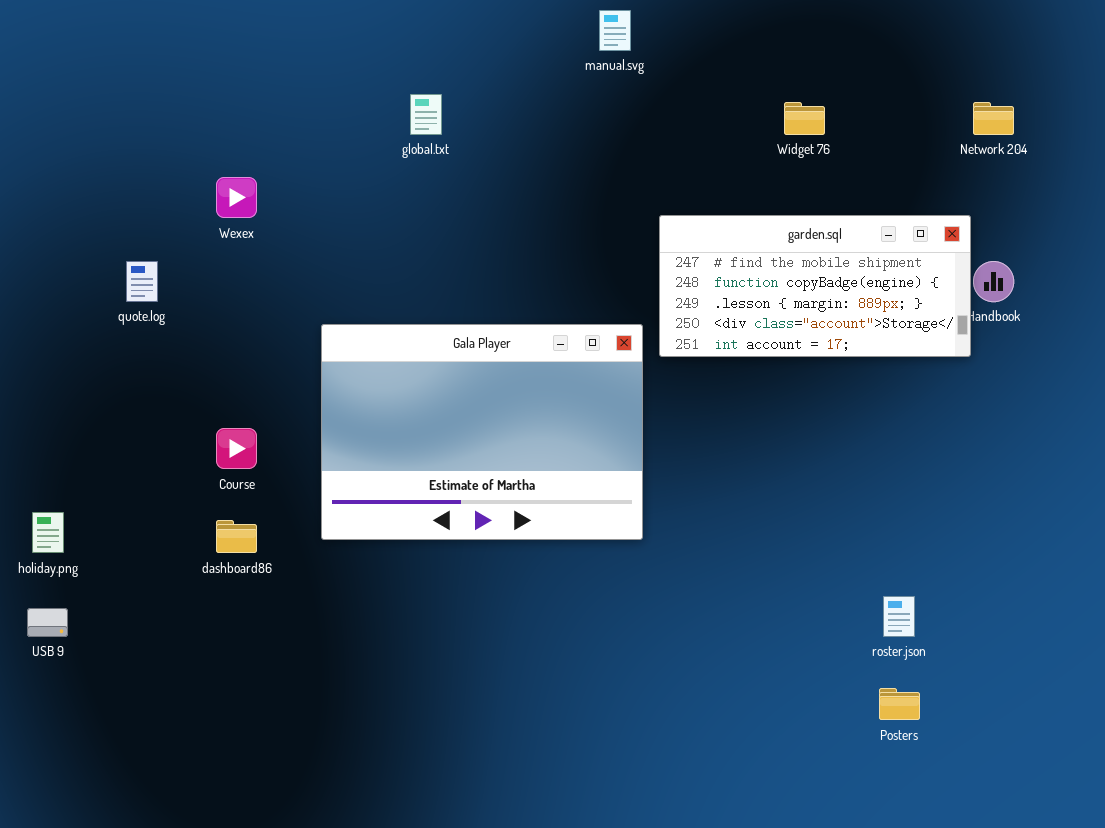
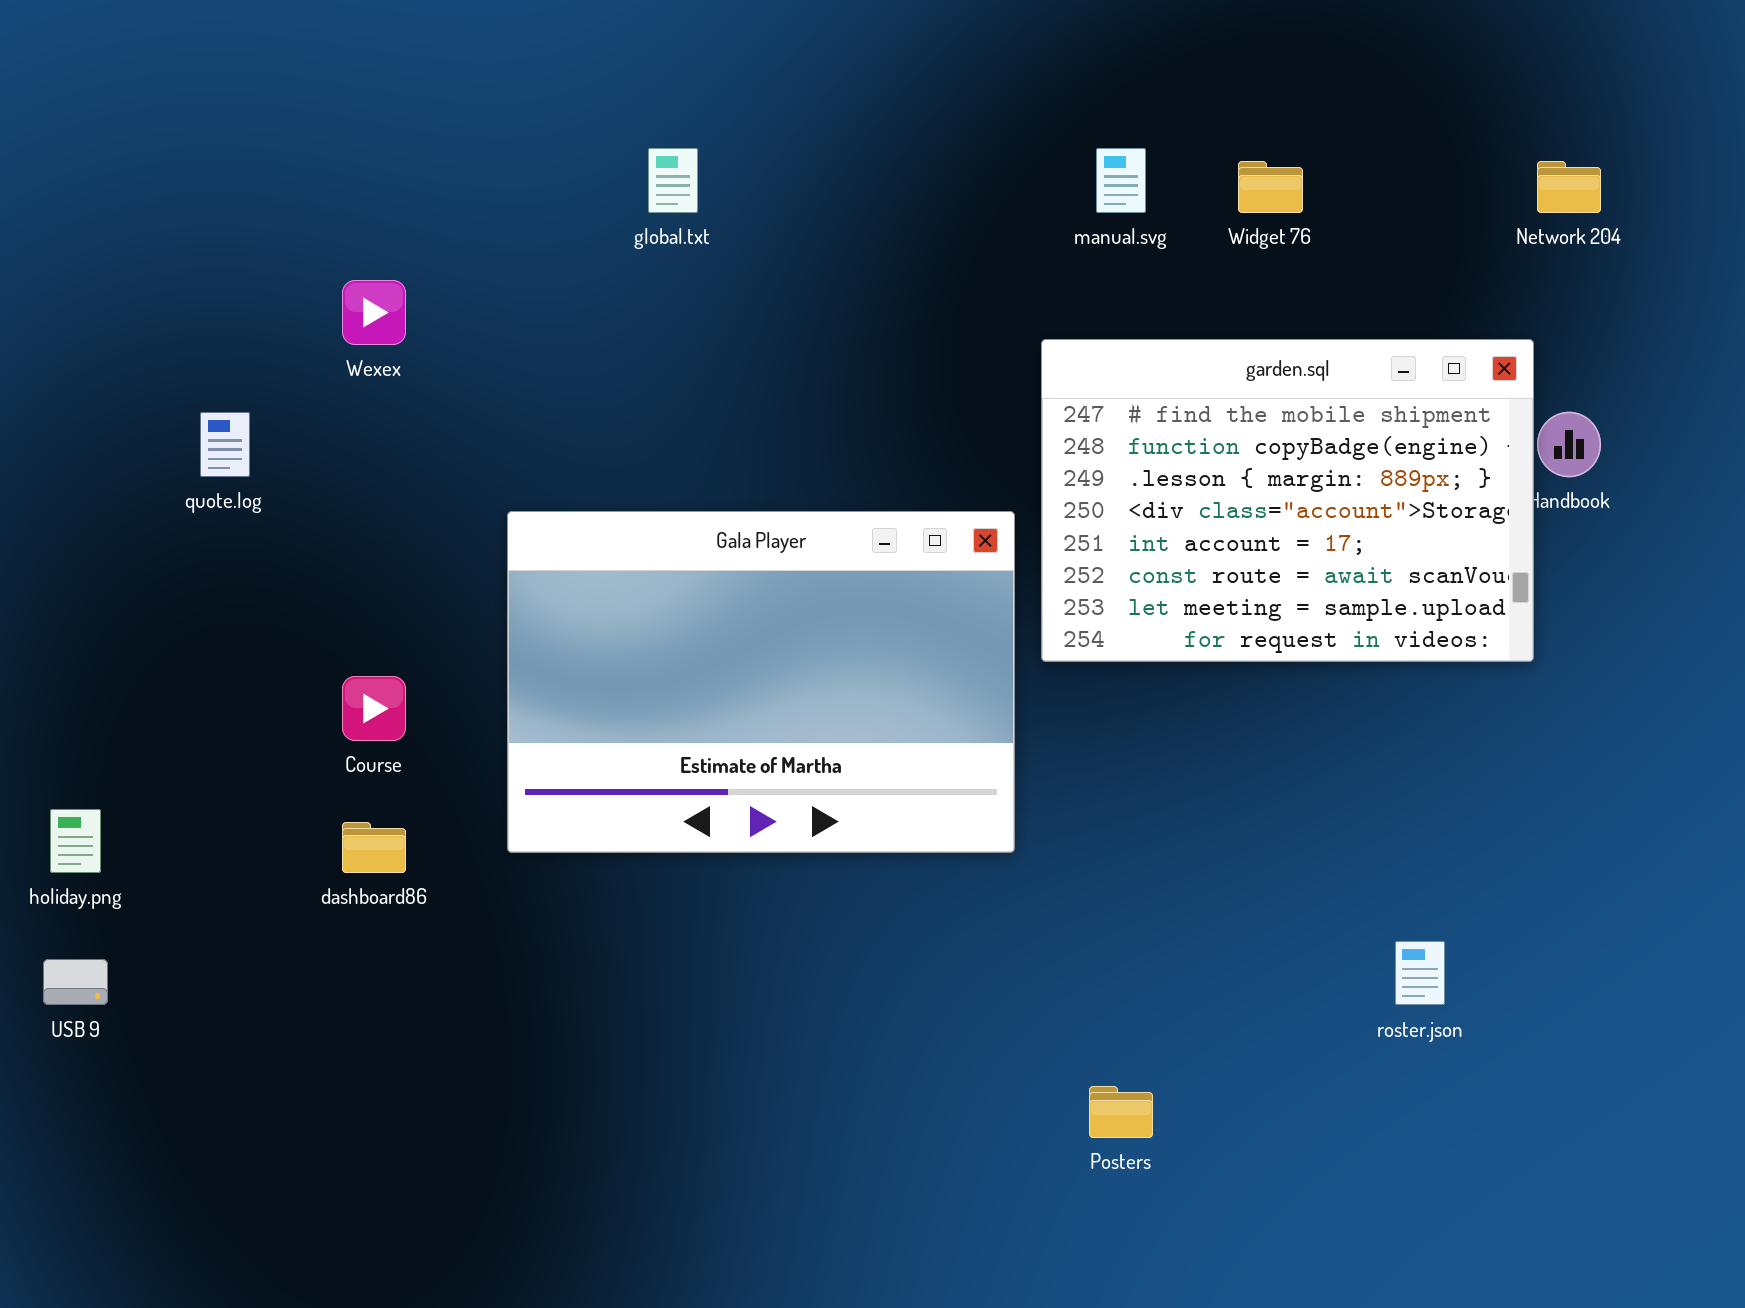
manual.svg: [599,10,631,51] -> [1096,148,1146,213], moved
garden.sql: [659,215,971,357] -> [1041,339,1534,662], resized
Posters: [879,688,920,720] -> [1089,1086,1153,1138], moved

